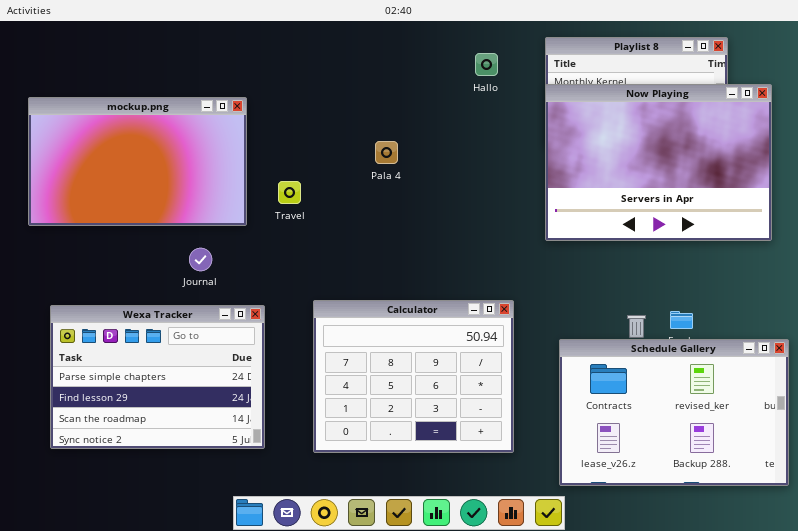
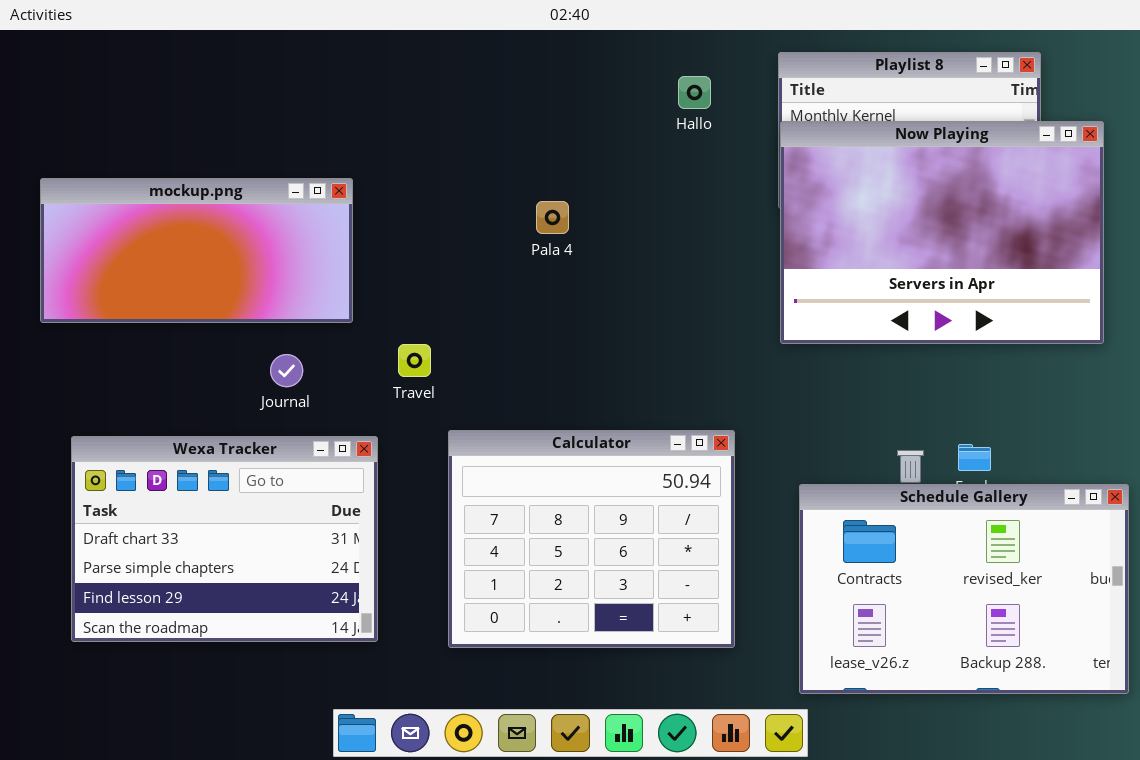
mockup.png: [28,97,247,226] -> [40,178,353,323], resized
Travel: [278,181,301,204] -> [398,344,431,377], moved
Wexa Tracker: [50,305,265,449] -> [71,436,378,642], scrolled up 1 row

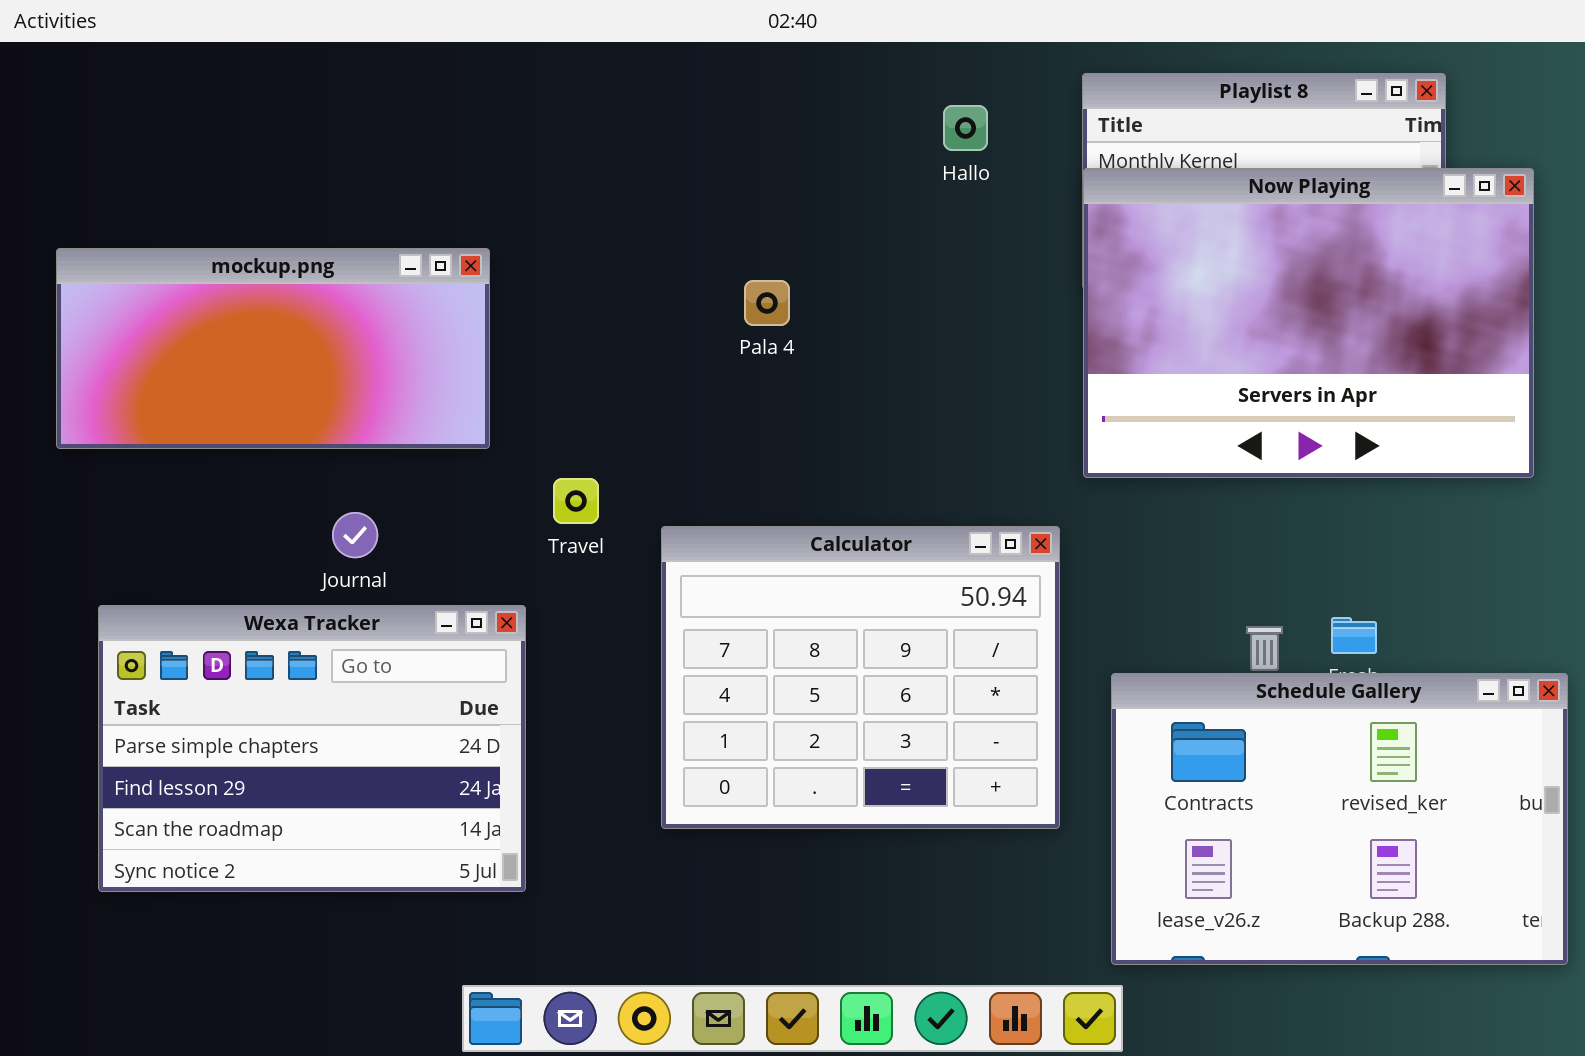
Journal: [270,354,303,387] -> [332,512,378,558], moved
Calculator: [448,430,735,648] -> [661,526,1060,829], moved
Wexa Tracker: [71,436,378,642] -> [98,605,526,892], scrolled down 1 row

